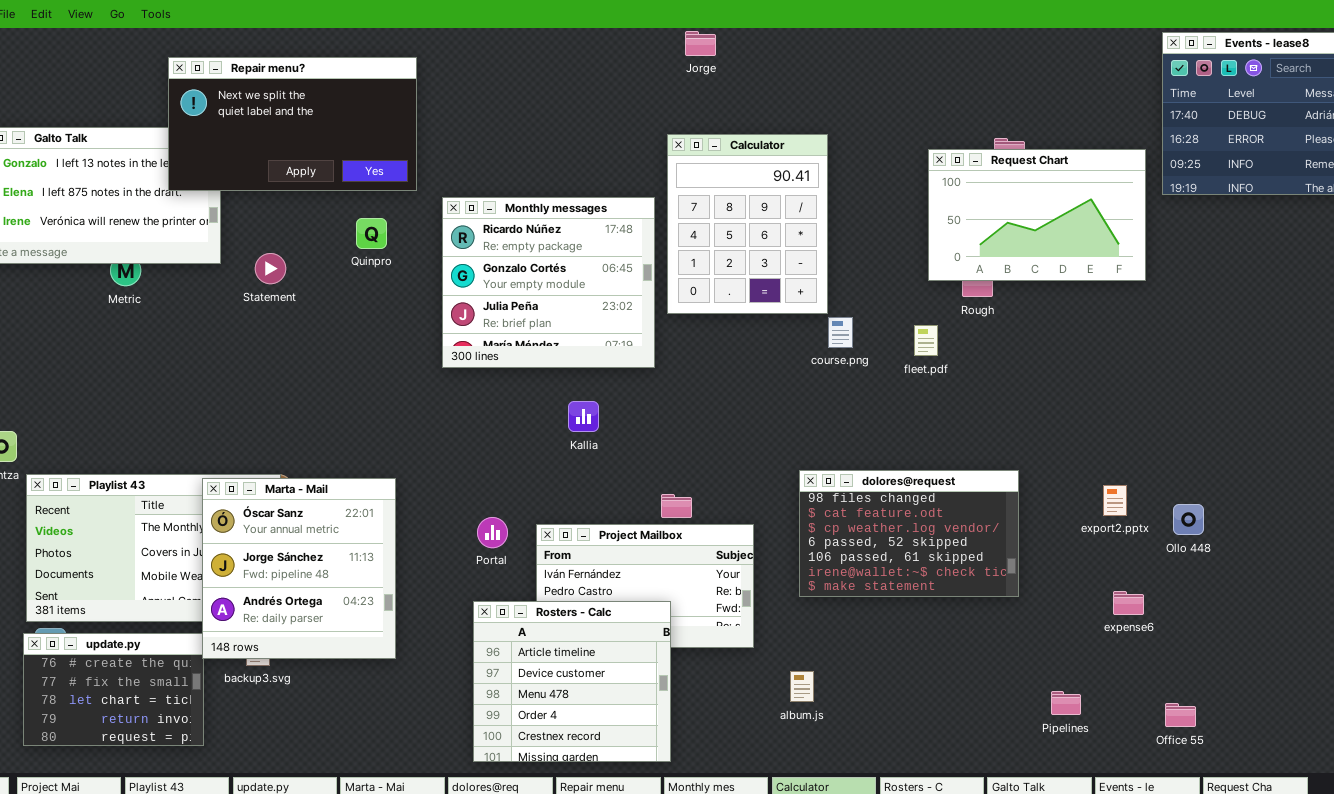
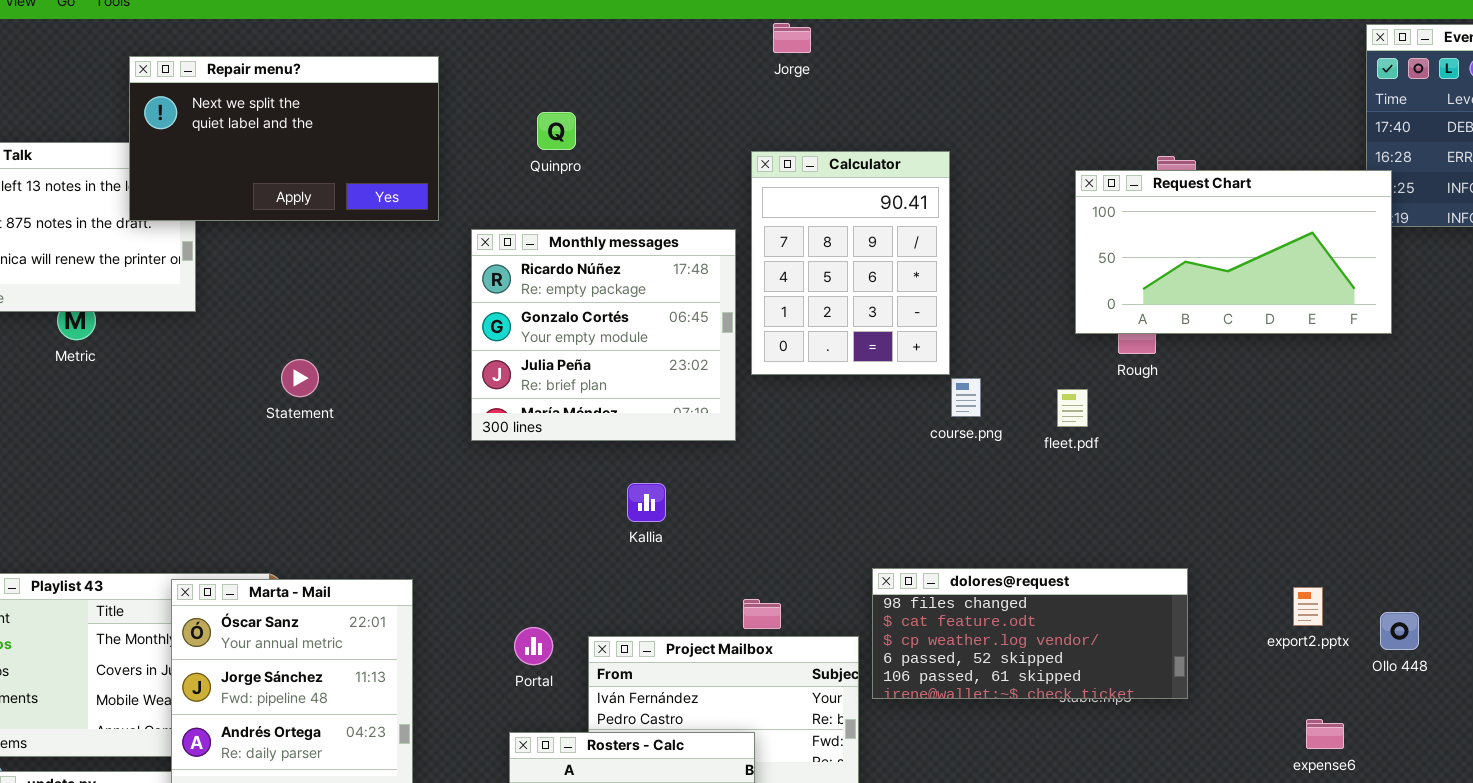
Request Chart: [928,149,1146,281] -> [1075,170,1392,334], resized
Quinpro: [356,218,387,249] -> [537,112,576,150], moved
Statement: [255,253,286,284] -> [281,359,319,397], moved
dolores@request: [799,470,1019,597] -> [872,568,1188,699], resized

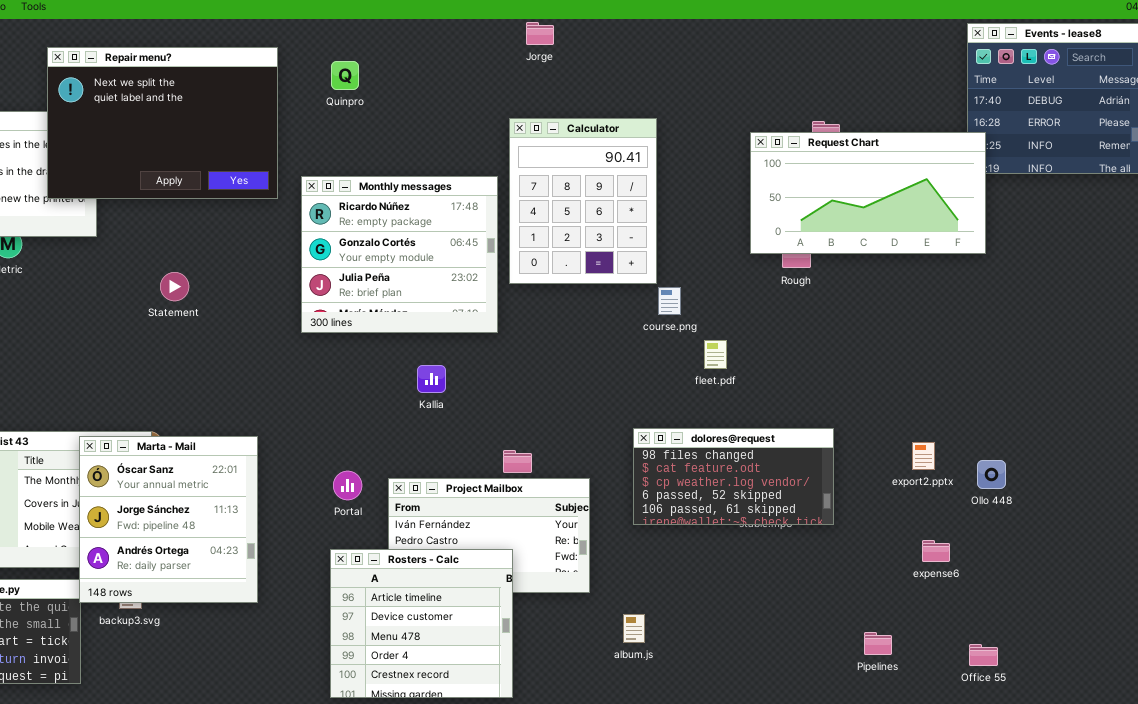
Repair menu?: [129,56,439,221] -> [47,47,278,199], resized
Quinpro: [537,112,576,150] -> [331,61,359,90], moved
fleet.pdf: [1057,389,1088,427] -> [704,340,727,369], moved
dolores@request: [872,568,1188,699] -> [633,428,834,525], resized

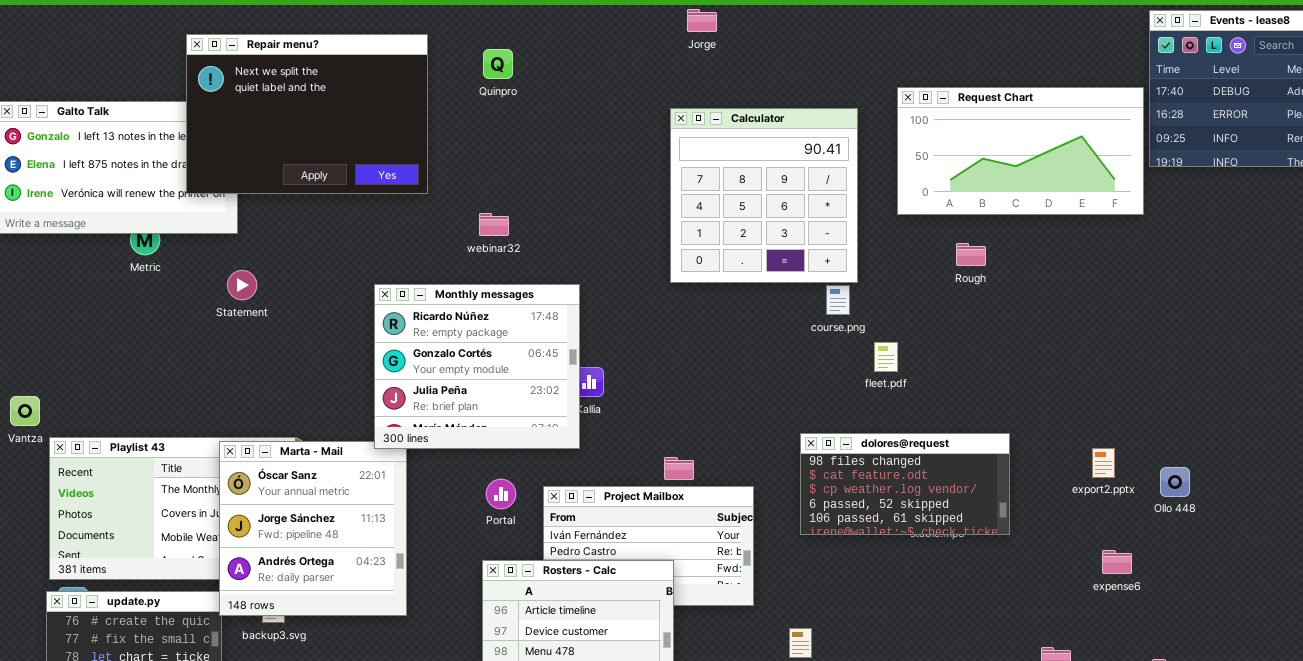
Calculator: [509,118,657,284] -> [670,108,858,283], resized
Request Chart: [750,132,986,254] -> [897,87,1144,215], moved
Monthly messages: [301,176,498,333] -> [374,284,580,449], moved
Statement: [160,272,189,301] -> [227,270,257,300], moved

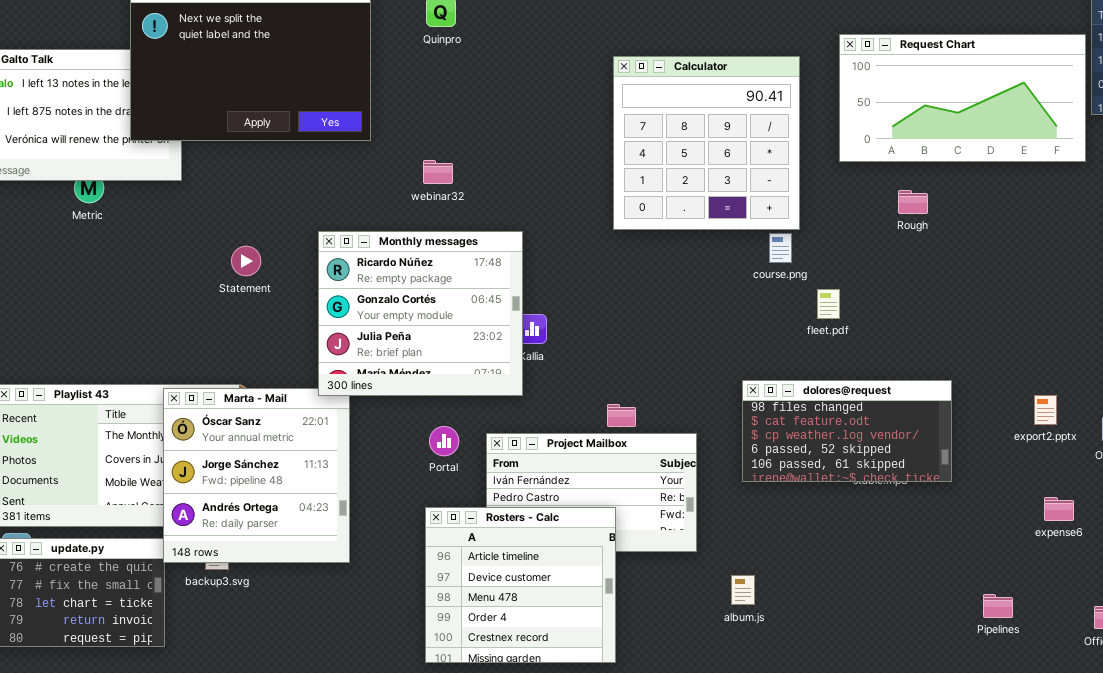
Statement: [227,270,257,300] -> [231,246,261,276], moved

